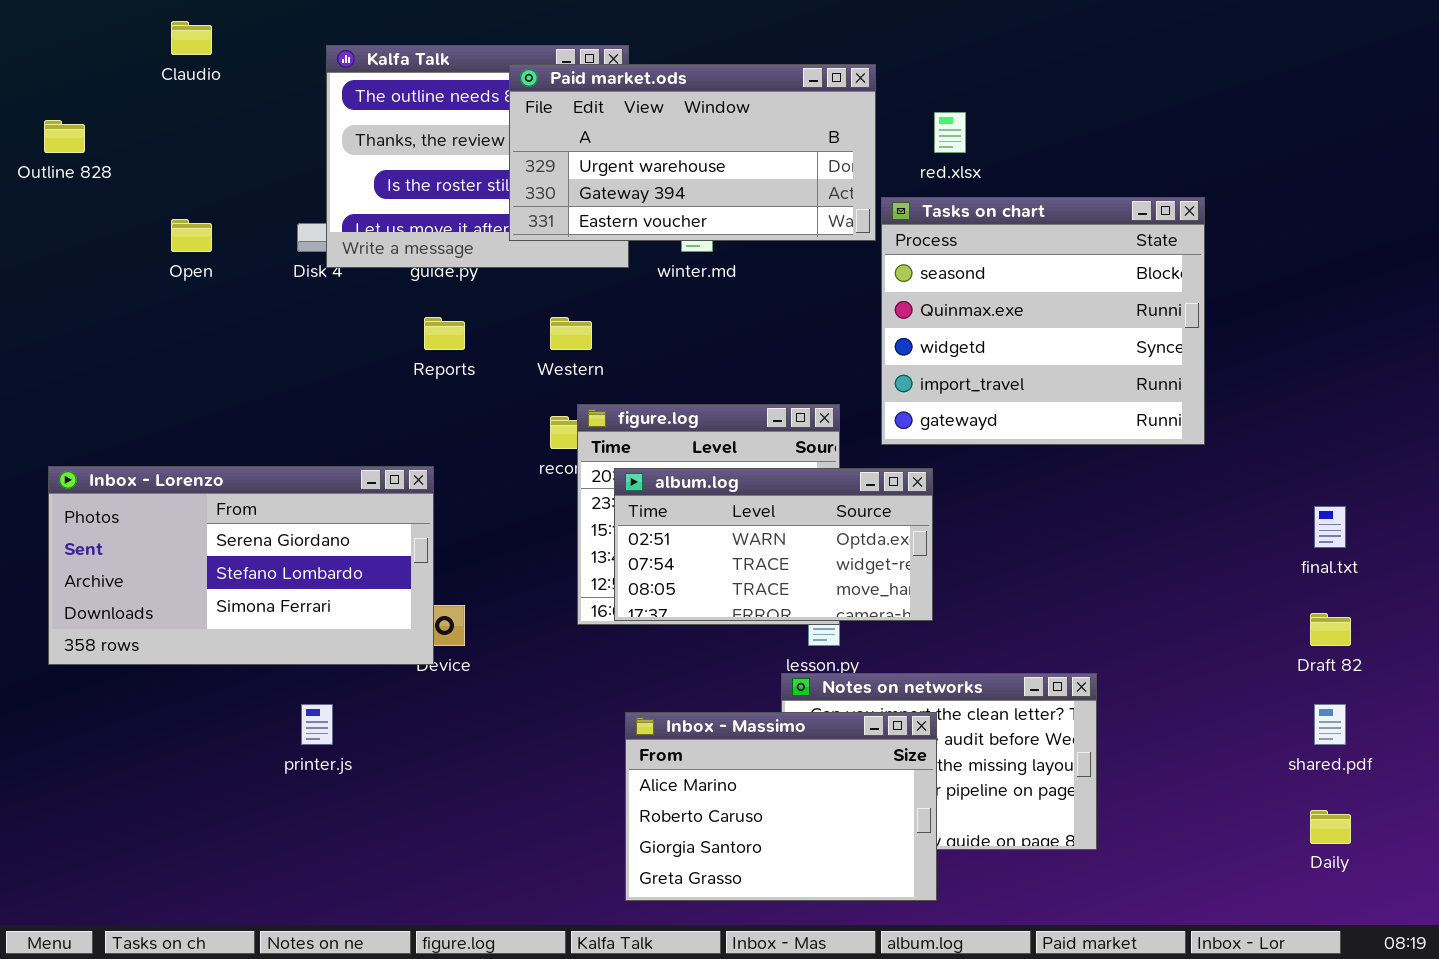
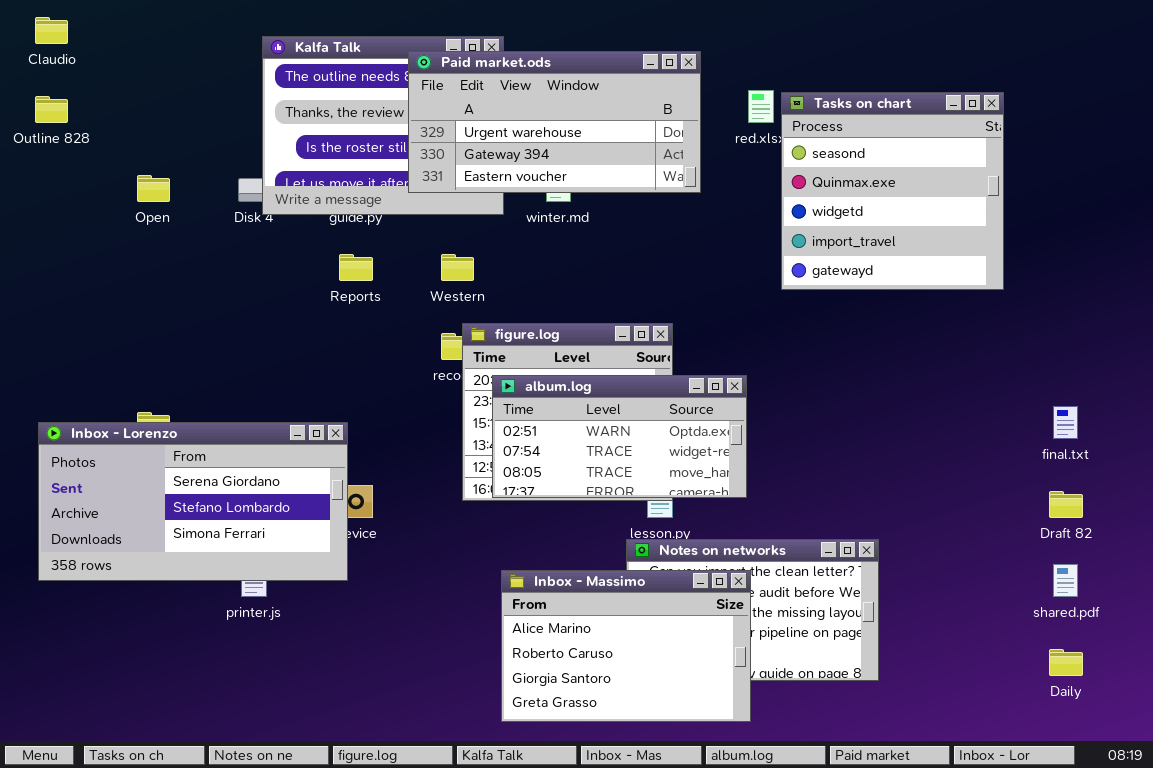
Claudio: [171,21,212,55] -> [35,17,68,44], moved
Tasks on chart: [881,197,1205,445] -> [781,92,1004,290], moved, resized
Inbox - Lorenzo: [48,466,434,665] -> [38,422,348,581], moved

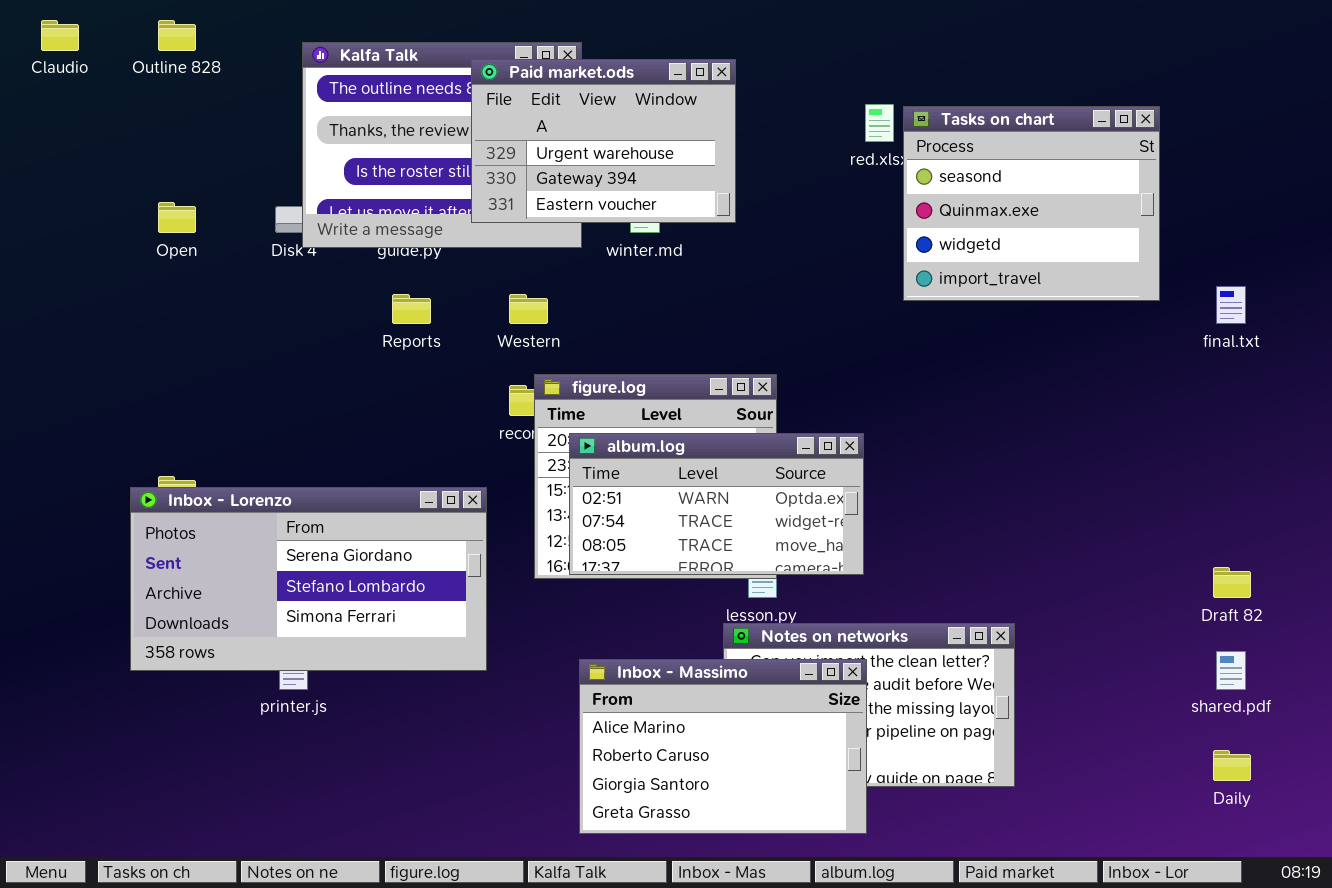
Paid market.ods: [408,51,701,193] -> [471,59,736,223], resized
Tasks on chart: [781,92,1004,290] -> [903,106,1160,301], resized
Outline 828: [35,96,68,123] -> [158,20,196,51], moved
final.txt: [1053,406,1078,439] -> [1216,286,1246,324], moved
Inbox - Lorenzo: [38,422,348,581] -> [130,487,487,671], moved

